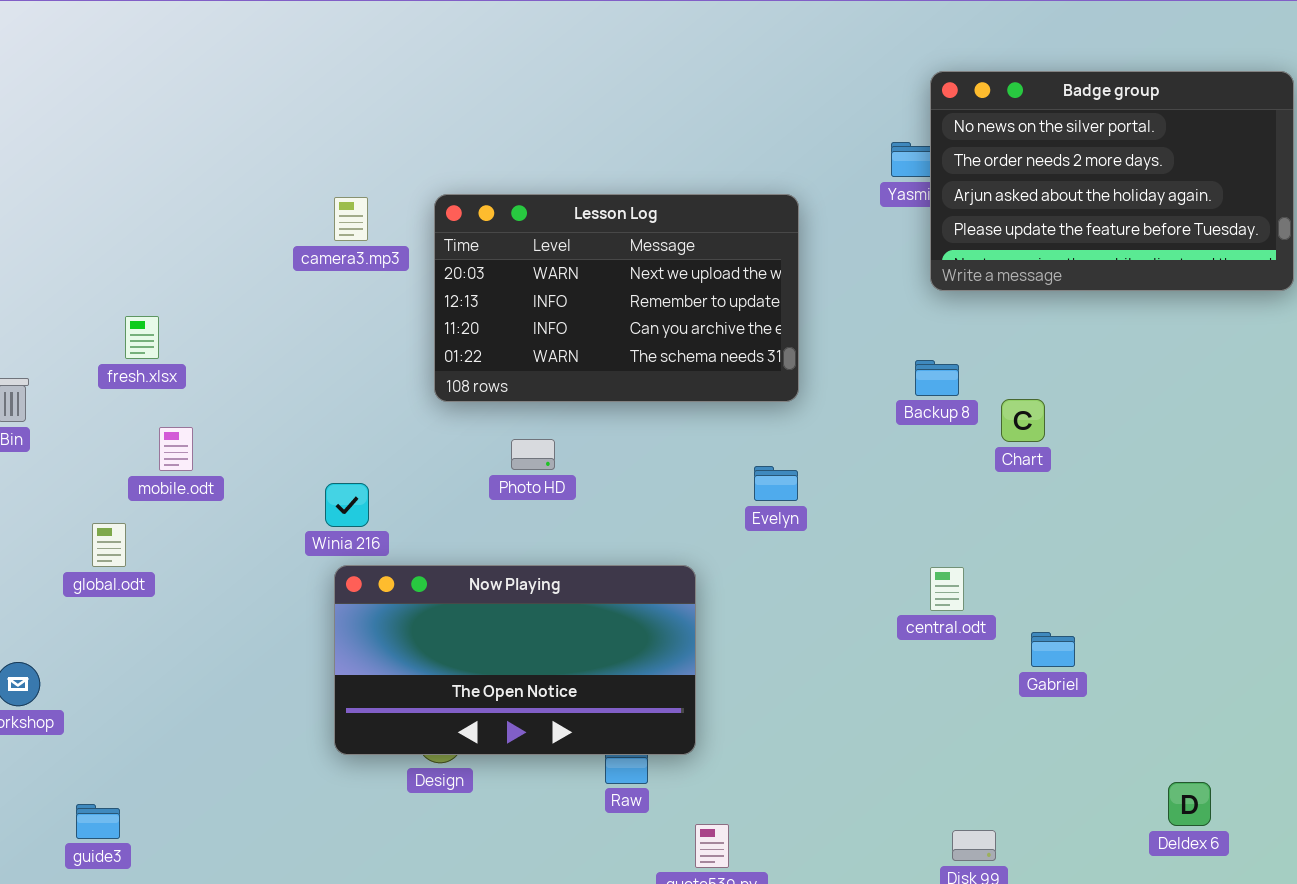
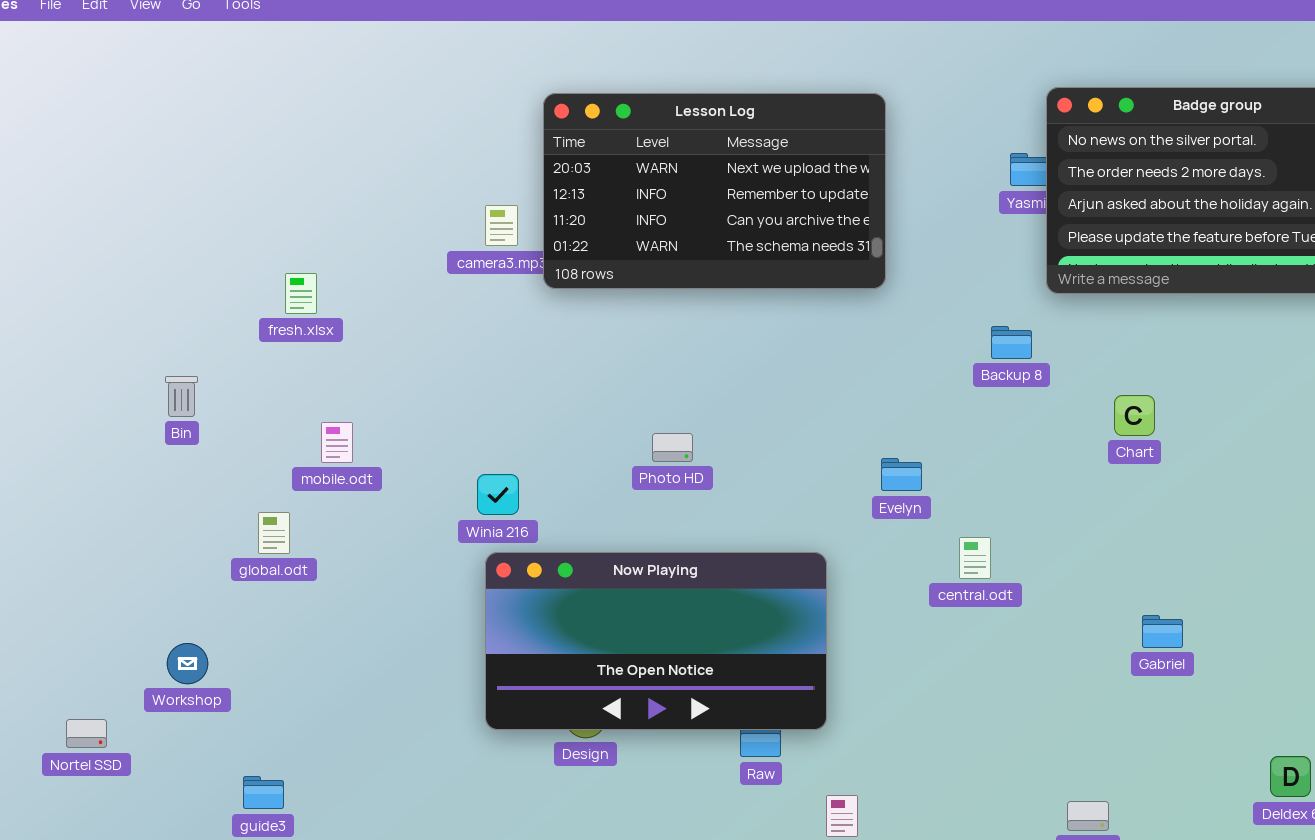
Lesson Log: [434,194,799,402] -> [543,93,886,289], moved
fresh.xlsx: [125,316,159,359] -> [285,273,317,314], moved
Backup 8: [915,360,959,396] -> [991,326,1032,359], moved
central.odt: [930,567,964,611] -> [959,537,991,579], moved

